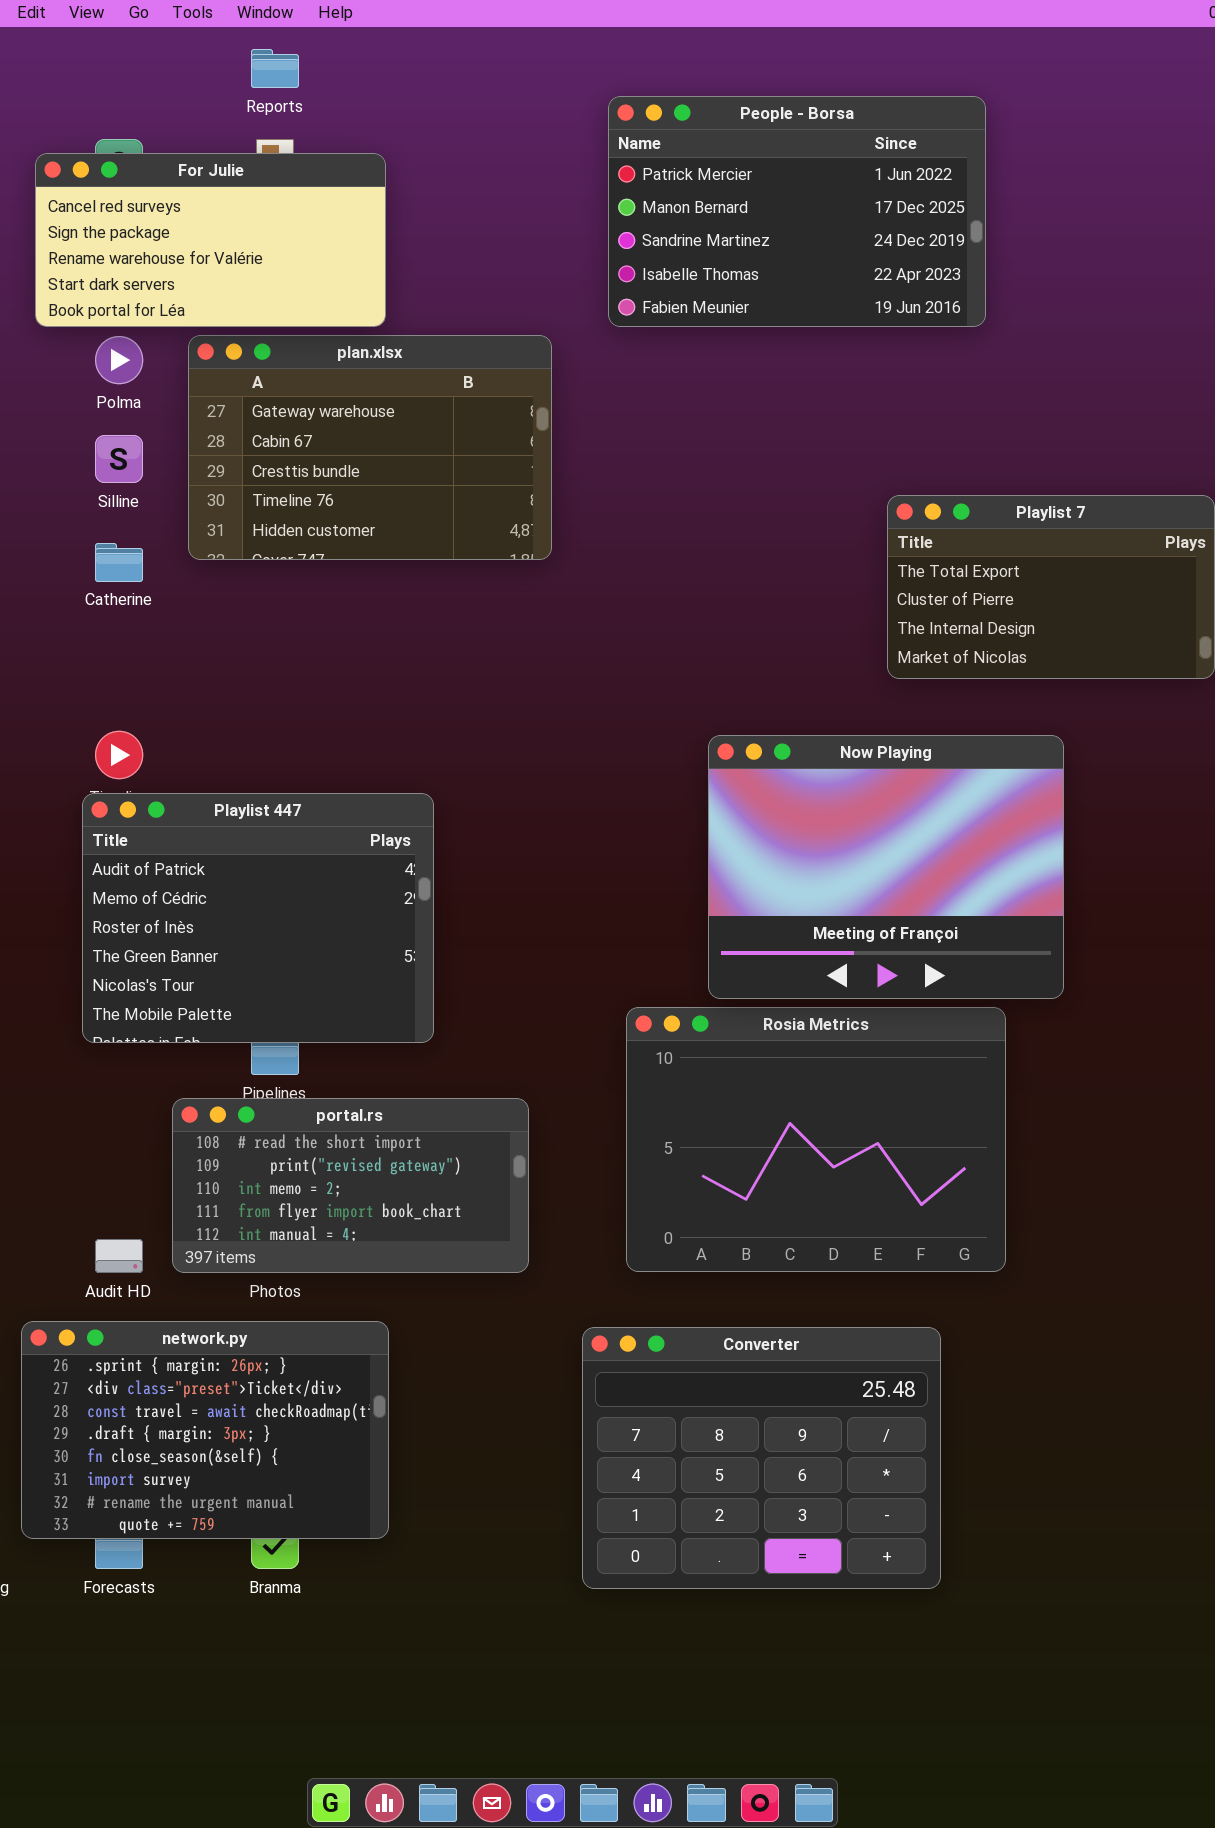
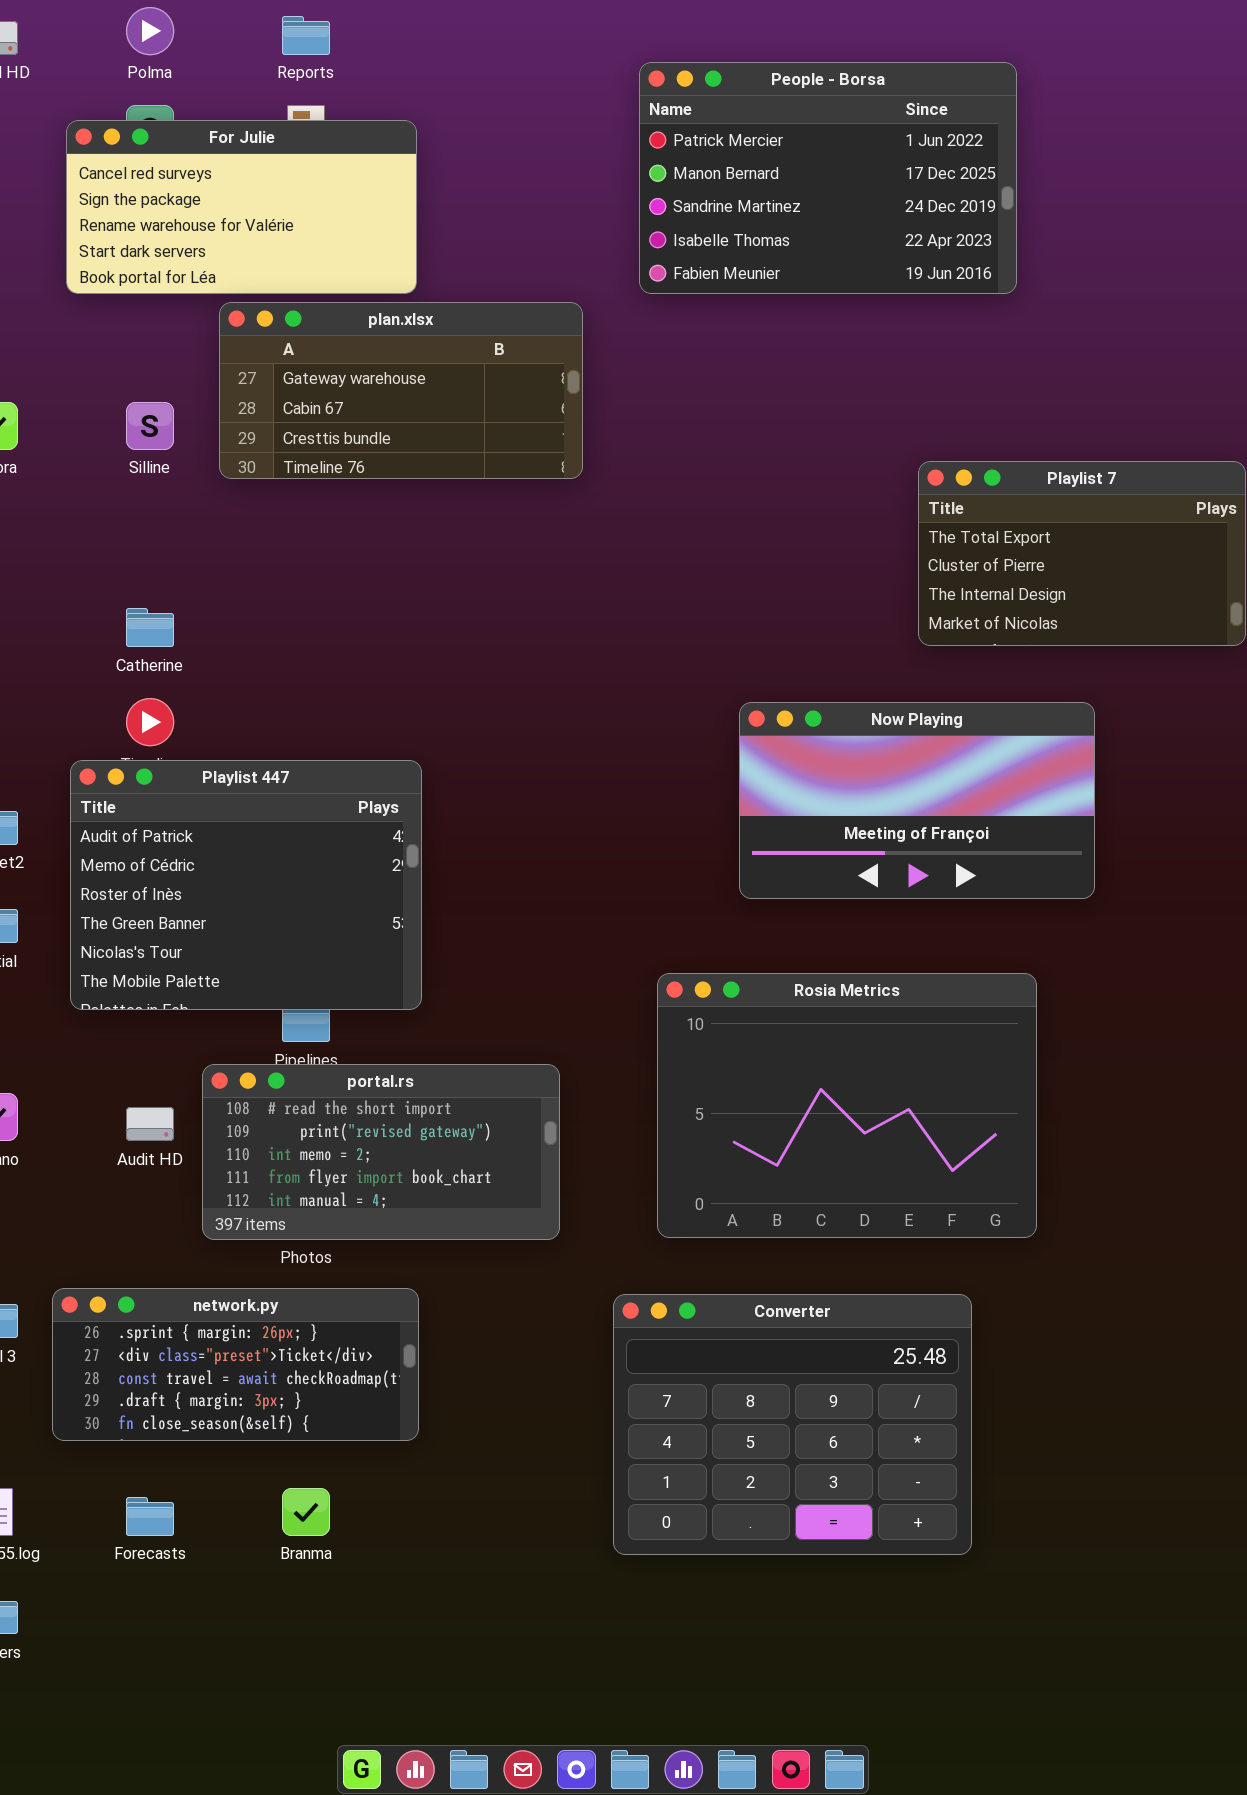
plan.xlsx: [188,335,552,560] -> [219,302,583,479], resized
Polma: [95,336,143,384] -> [126,7,174,55], moved
Catherine: [95,543,143,582] -> [126,608,174,647], moved
Now Playing: [708,735,1064,999] -> [739,702,1095,899], resized
Playlist 447: [82,793,434,1043] -> [70,760,422,1010], moved
Audit HD: [95,1239,143,1273] -> [126,1107,174,1141], moved
network.py: [21,1321,389,1539] -> [52,1288,419,1441], resized

